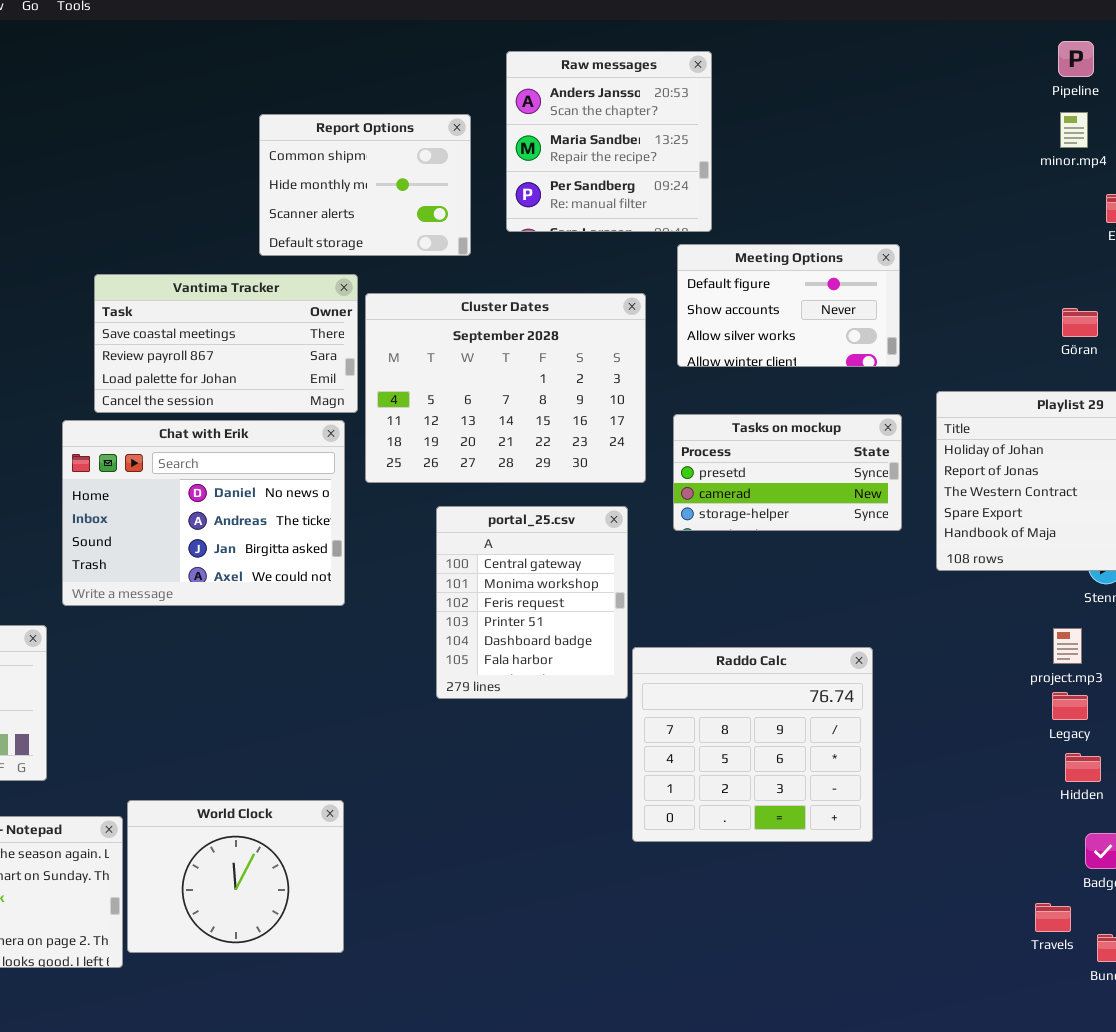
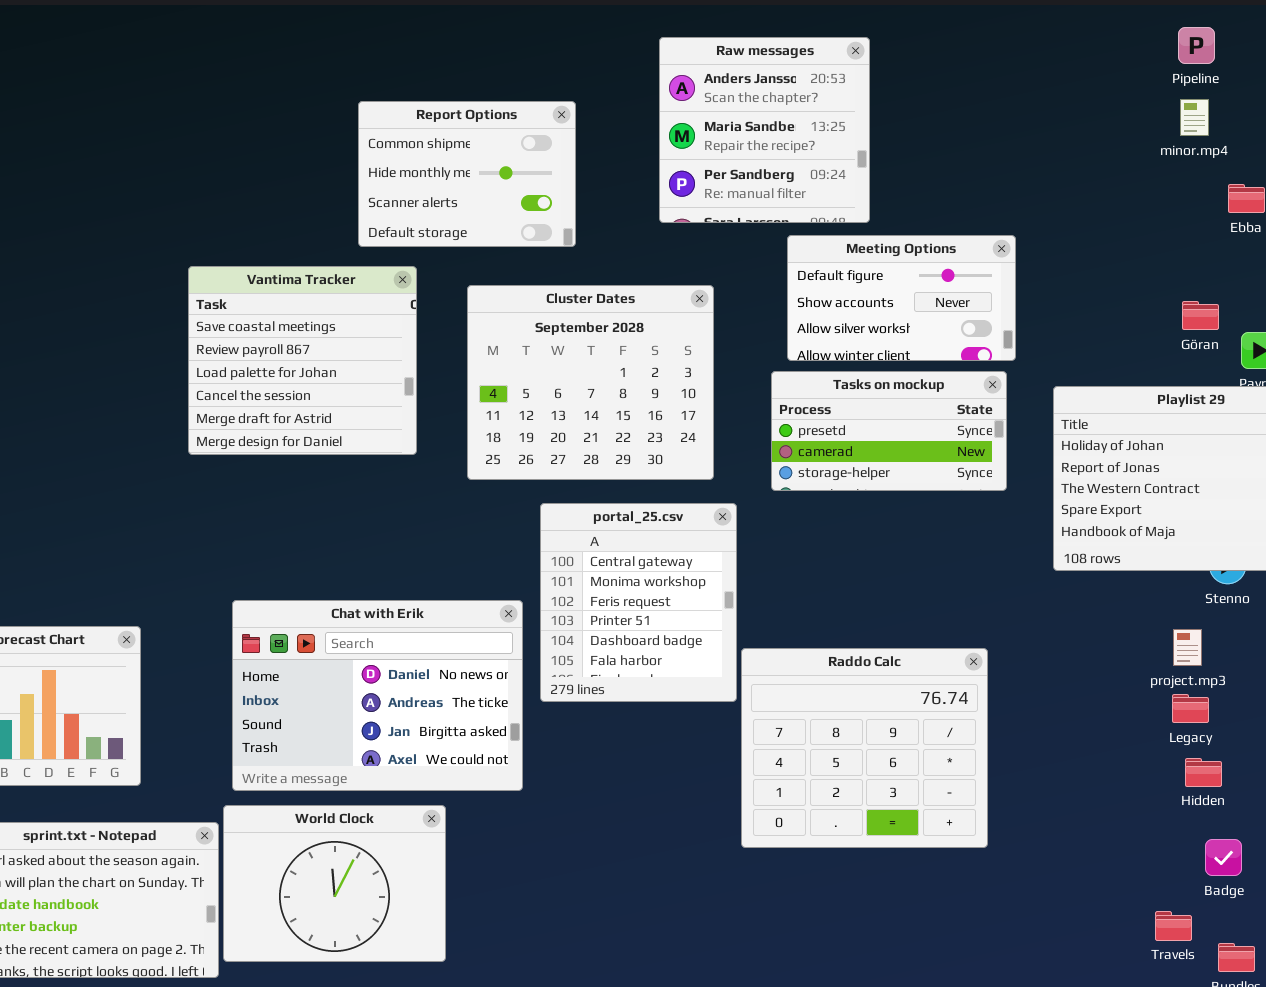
Raw messages: [506,51,712,232] -> [659,37,870,223], moved
Vantima Tracker: [94,274,358,413] -> [188,266,417,455], resized
Cluster Dates: [365,293,646,483] -> [467,285,714,480], resized
Tasks on mockup: [673,414,902,531] -> [771,371,1007,491], moved
Chat with Erik: [62,420,345,606] -> [232,600,523,791], moved

